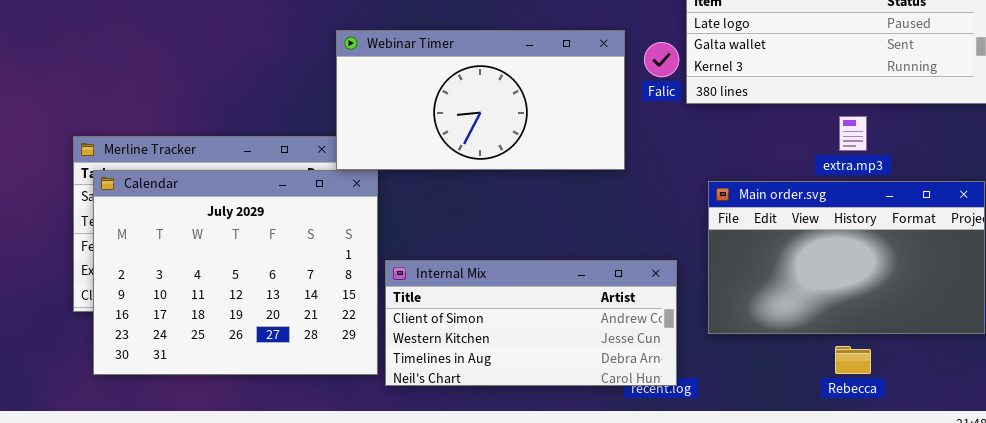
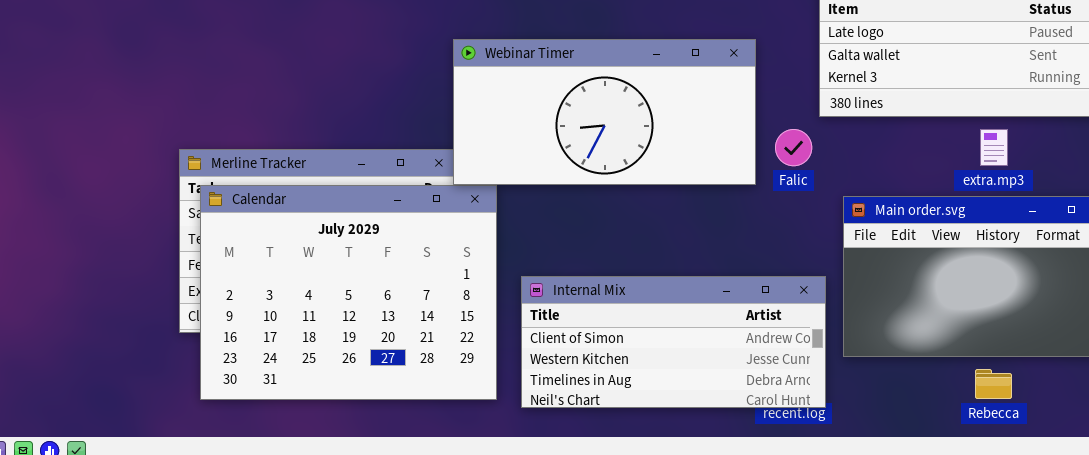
Falic: [644,42,679,77] -> [775,129,812,166], moved
Internal Mix: [385,260,677,386] -> [521,276,826,408], moved

